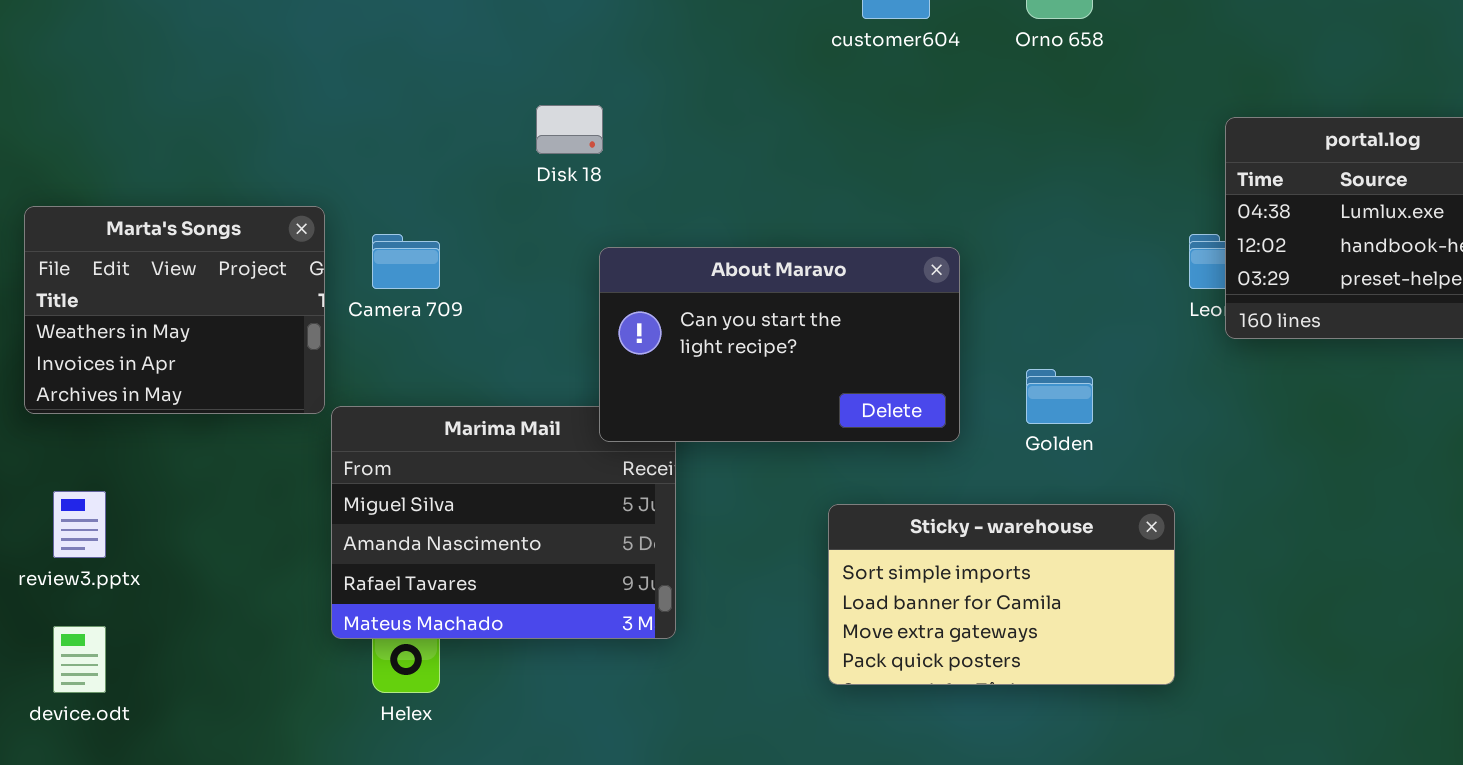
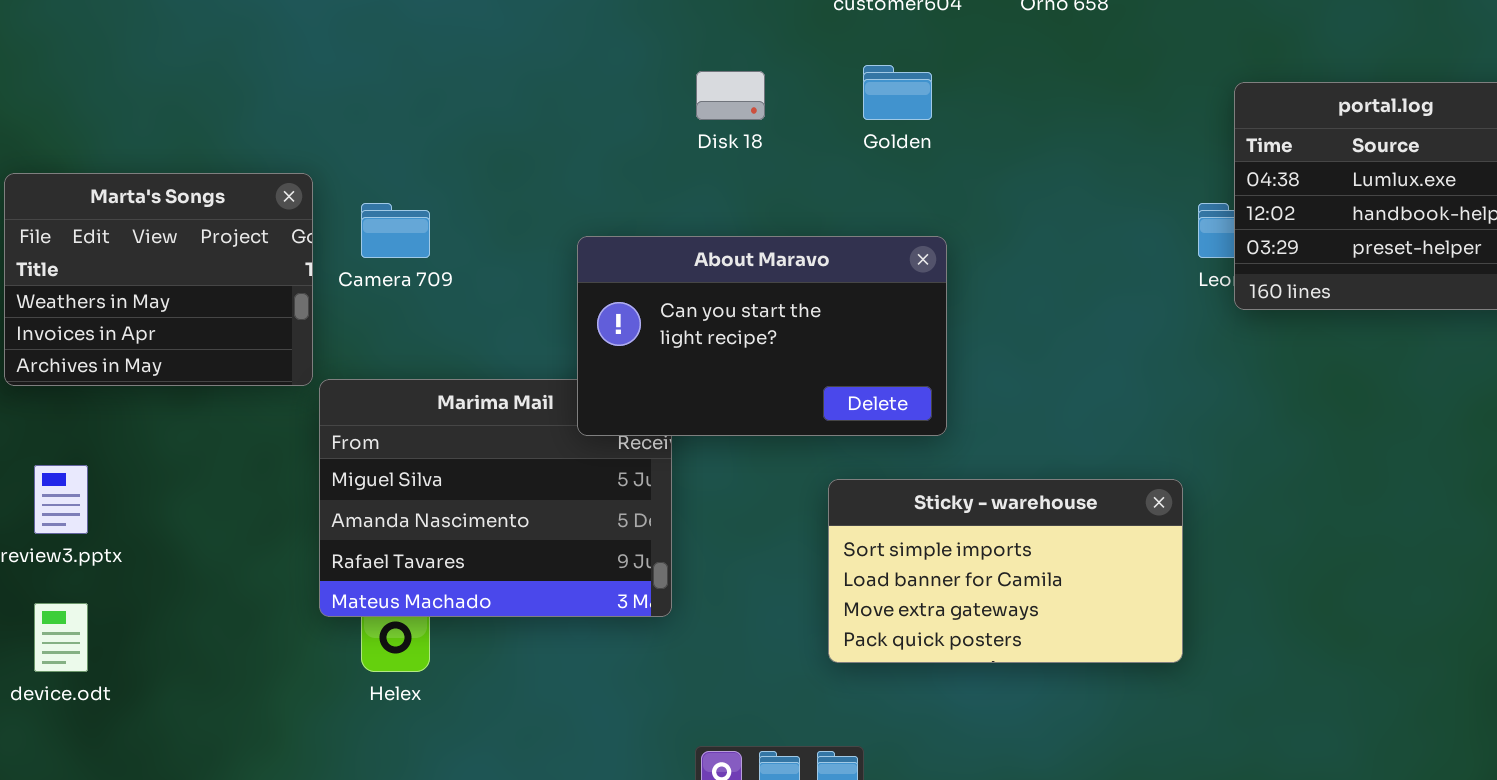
Disk 18: [536,105,603,154] -> [696,71,765,120], moved
About Maravo: [599,247,960,442] -> [577,236,947,436], moved
Golden: [1026,369,1093,424] -> [863,65,932,120], moved

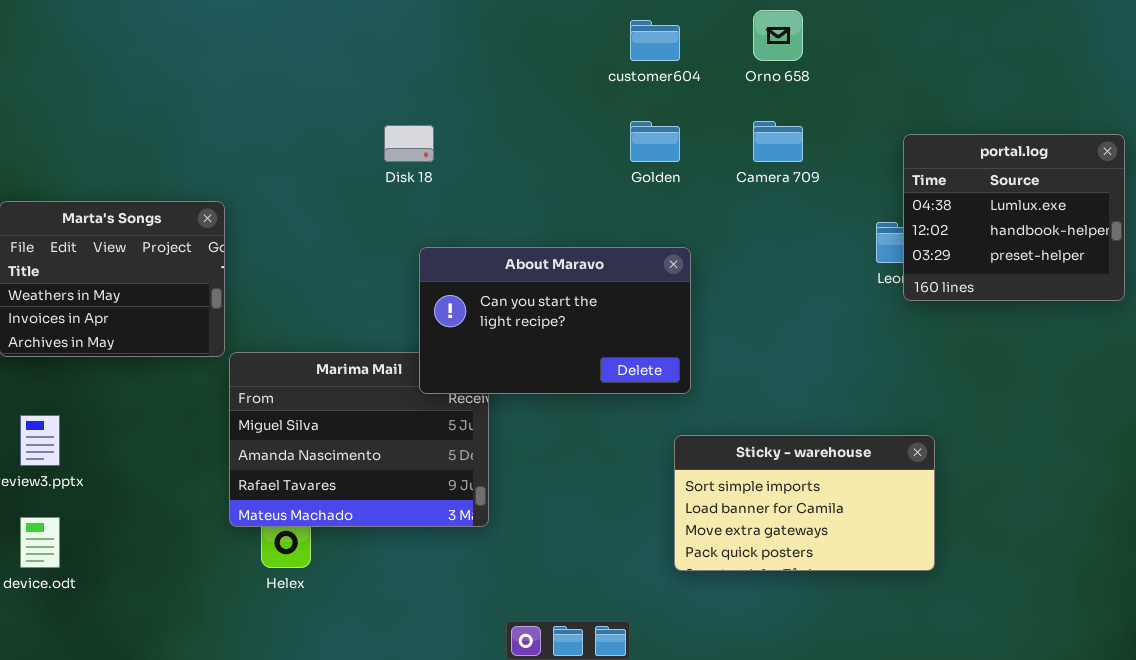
Disk 18: [696,71,765,120] -> [384,125,434,162], moved
Camera 709: [361,203,430,258] -> [753,121,803,162], moved
Sticky - warehouse: [828,479,1183,663] -> [674,435,935,571], moved

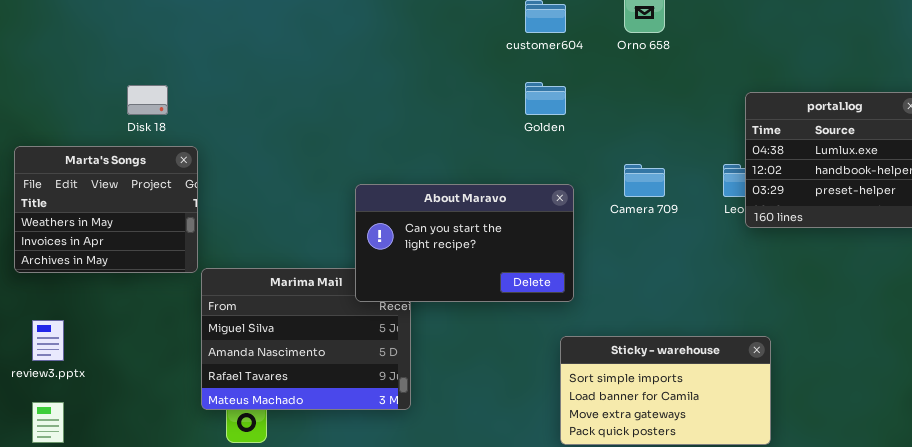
Camera 709: [753,121,803,162] -> [624,164,665,197], moved
Disk 18: [384,125,434,162] -> [127,85,168,115], moved

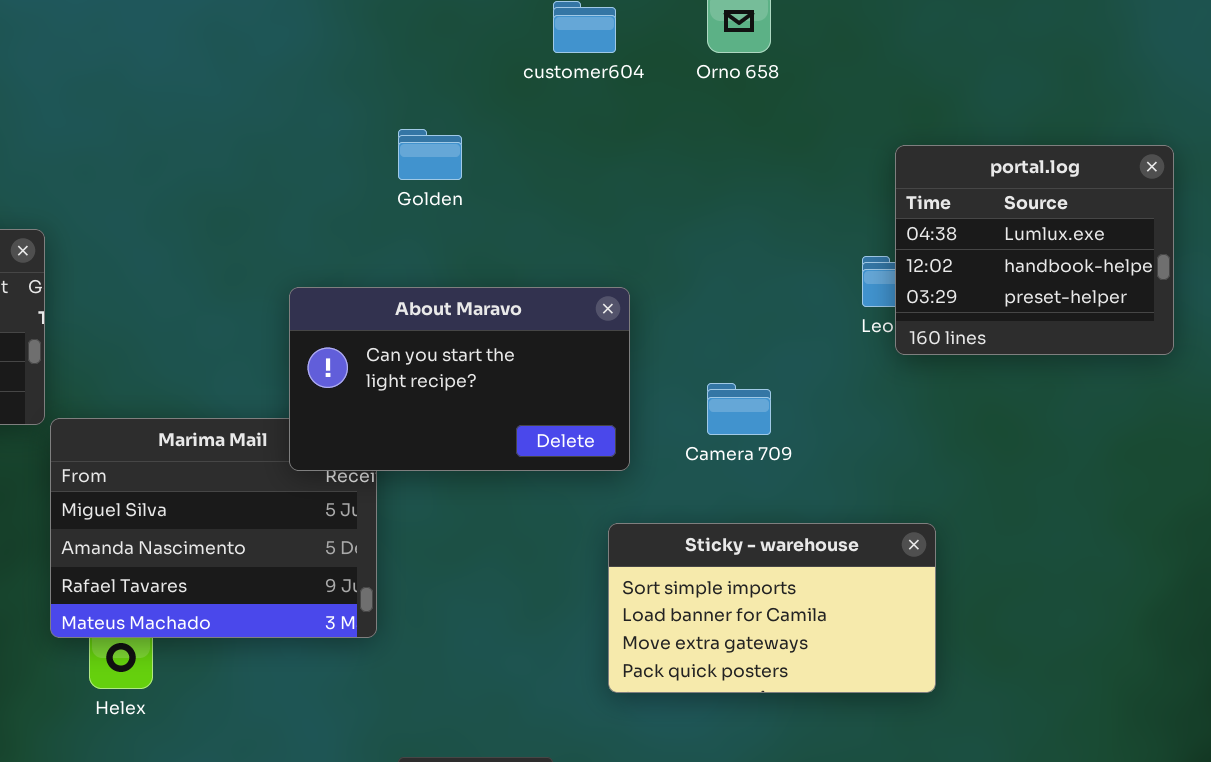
Golden: [525,82,566,115] -> [398,129,462,180], moved
Camera 709: [624,164,665,197] -> [707,383,771,435], moved

